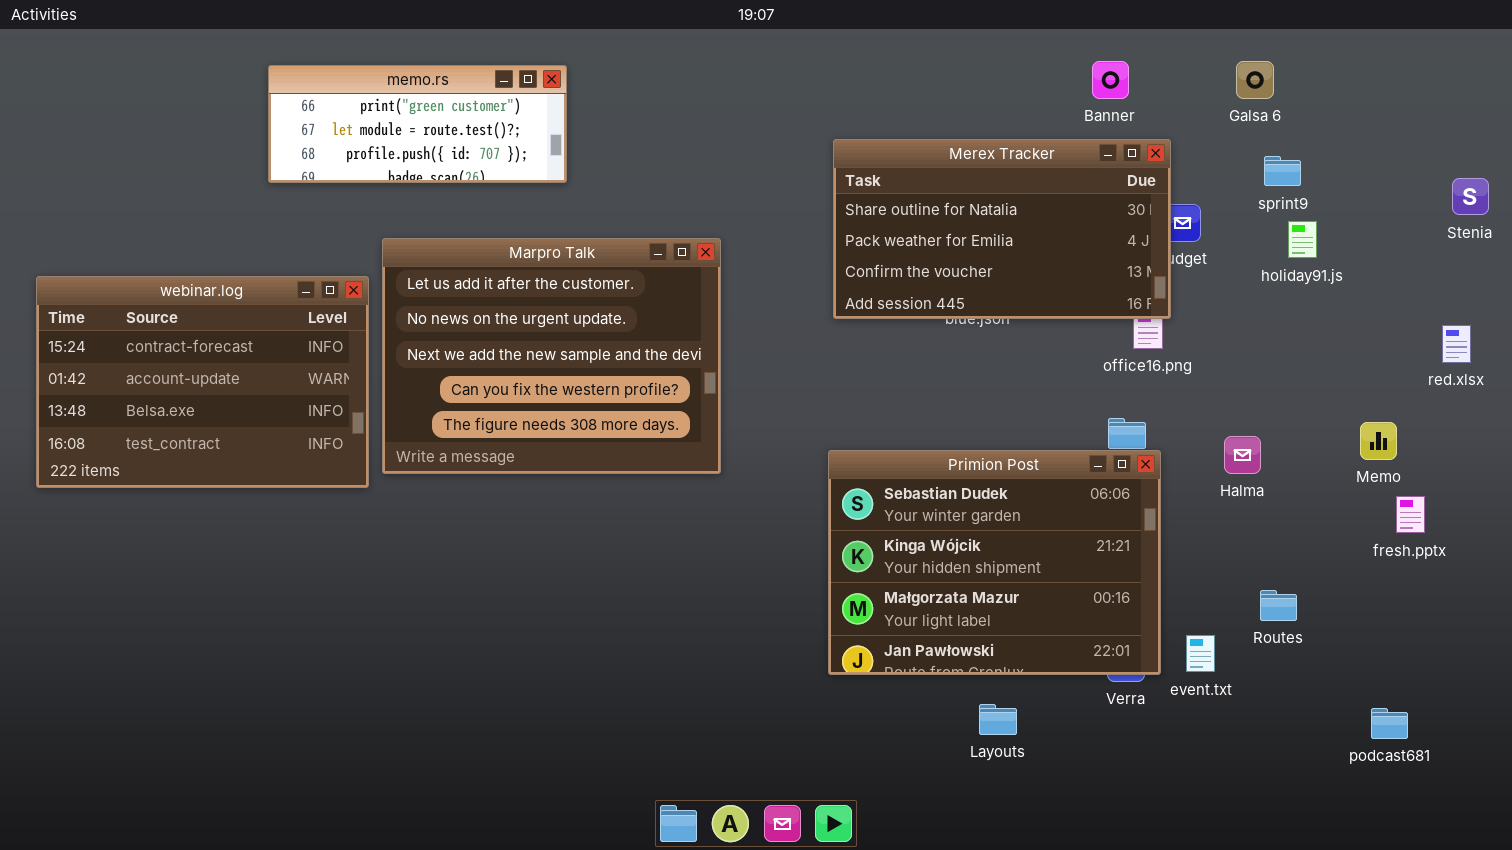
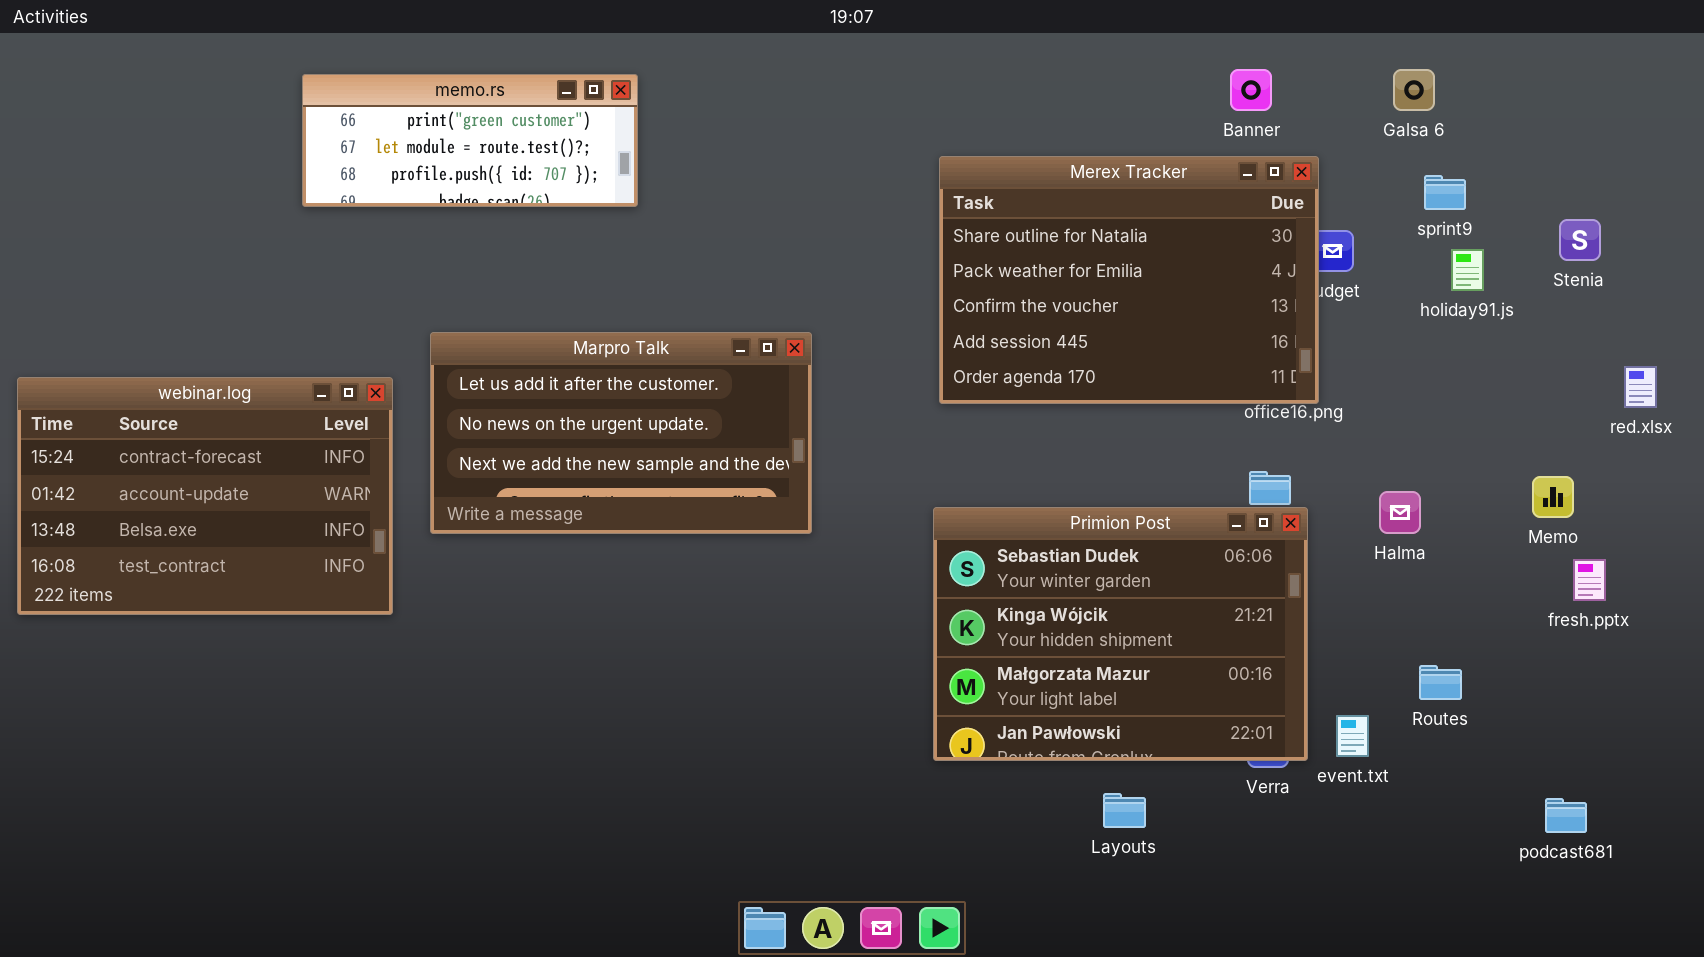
Merex Tracker: [833,139,1171,319] -> [939,156,1319,404], resized
Stenia: [1452,178,1489,215] -> [1559,219,1601,261], moved
Marpro Talk: [382,238,721,474] -> [430,332,812,534], resized
webinar.log: [36,276,369,488] -> [17,377,393,615], moved

